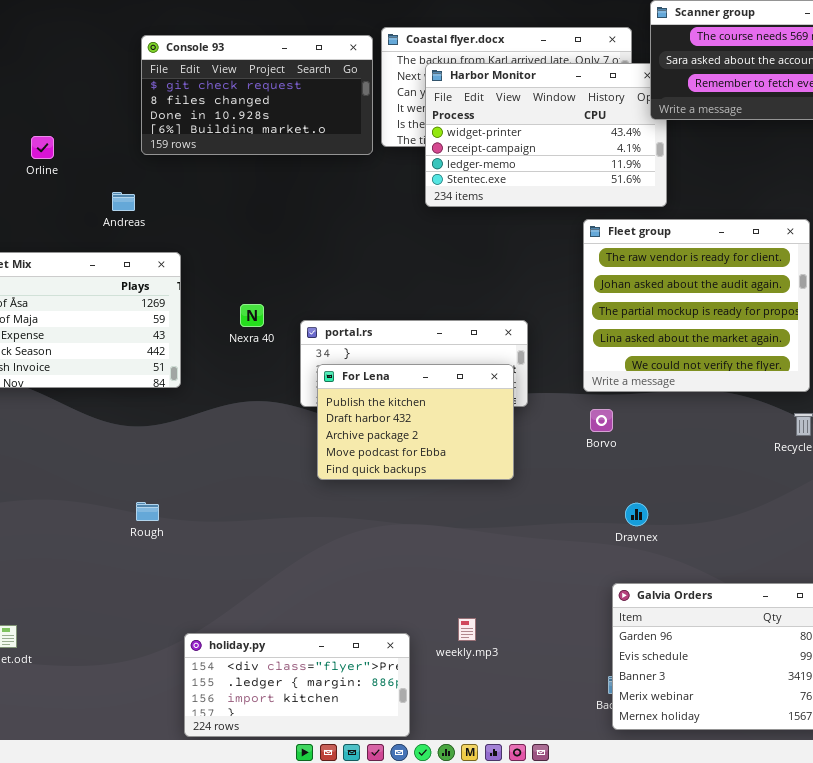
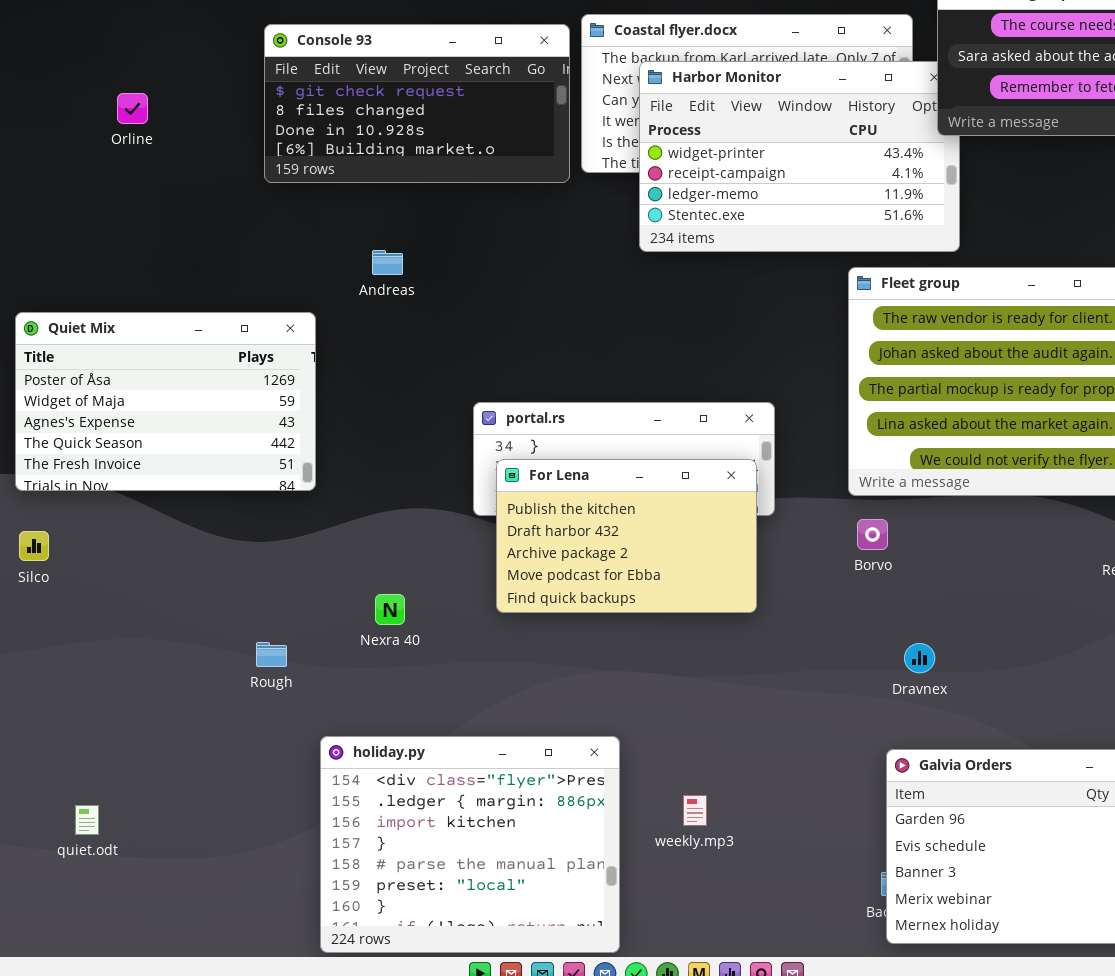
Orline: [31,136,54,159] -> [117,93,148,124], moved
Andreas: [112,192,135,211] -> [372,250,403,275], moved
Nexra 40: [240,304,264,327] -> [375,594,405,625], moved
holiday.py: [184,633,410,737] -> [320,736,620,953], resized

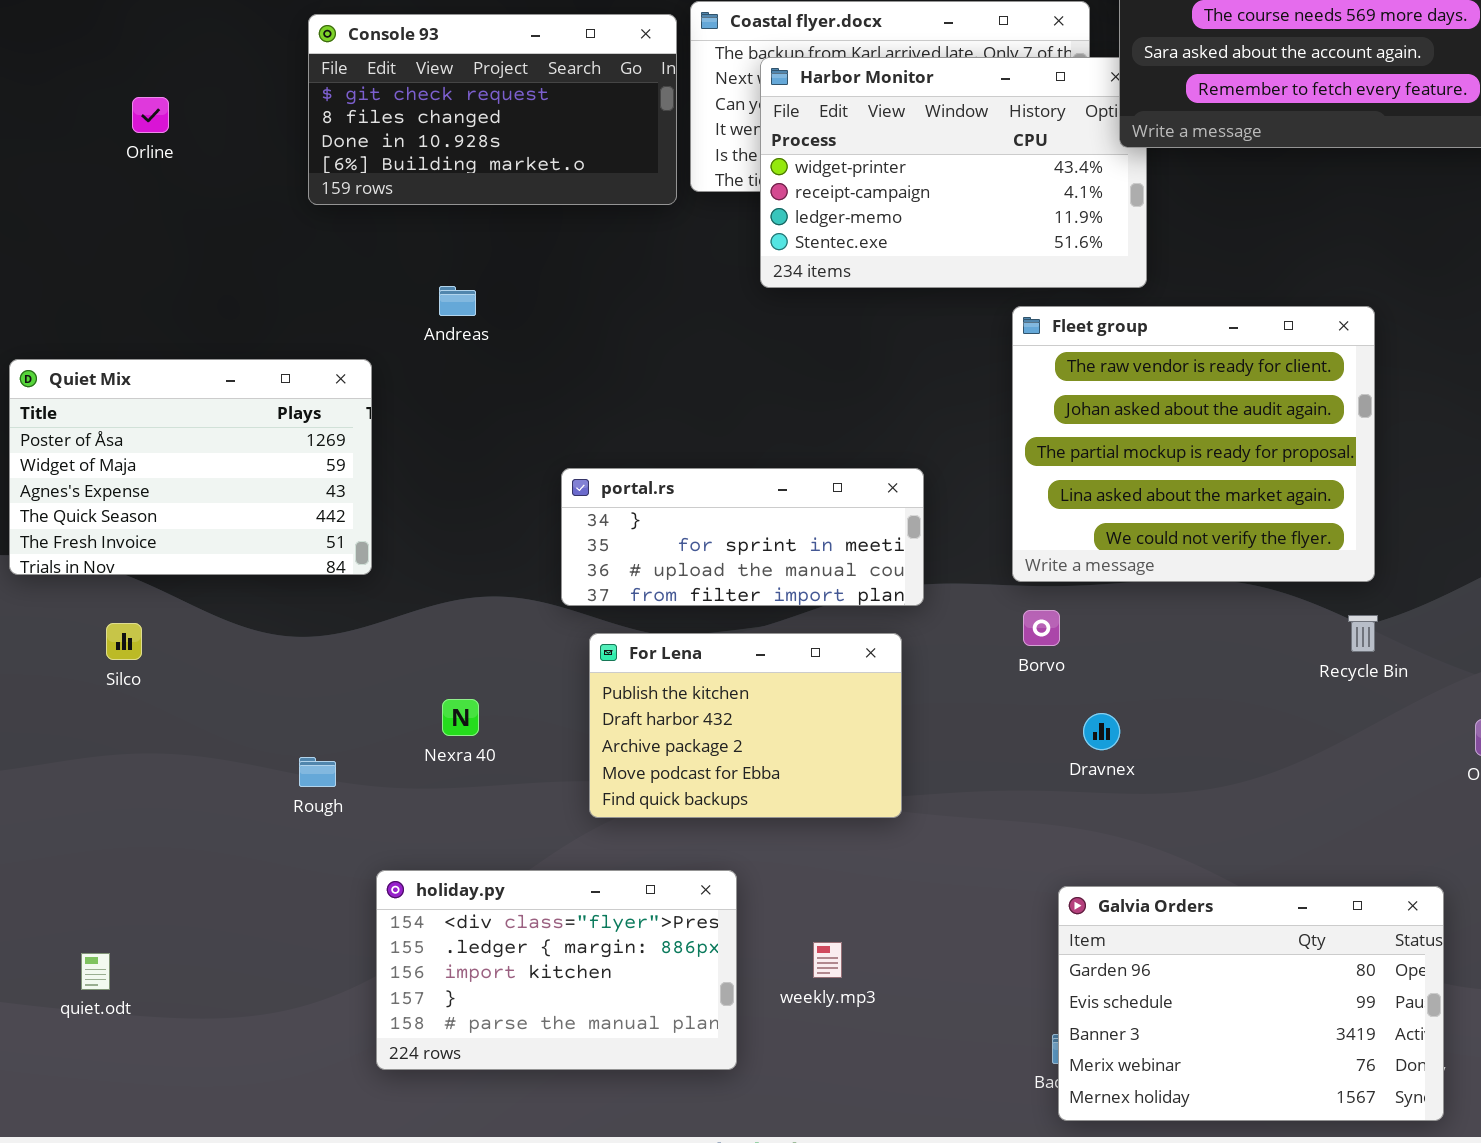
For Lena: [496,459,757,613] -> [589,633,902,818], moved
Silco: [19,531,49,561] -> [106,623,142,660], moved
Dravnex: [904,643,935,673] -> [1083,713,1120,750], moved
holiday.py: [320,736,620,953] -> [376,870,737,1070], resized

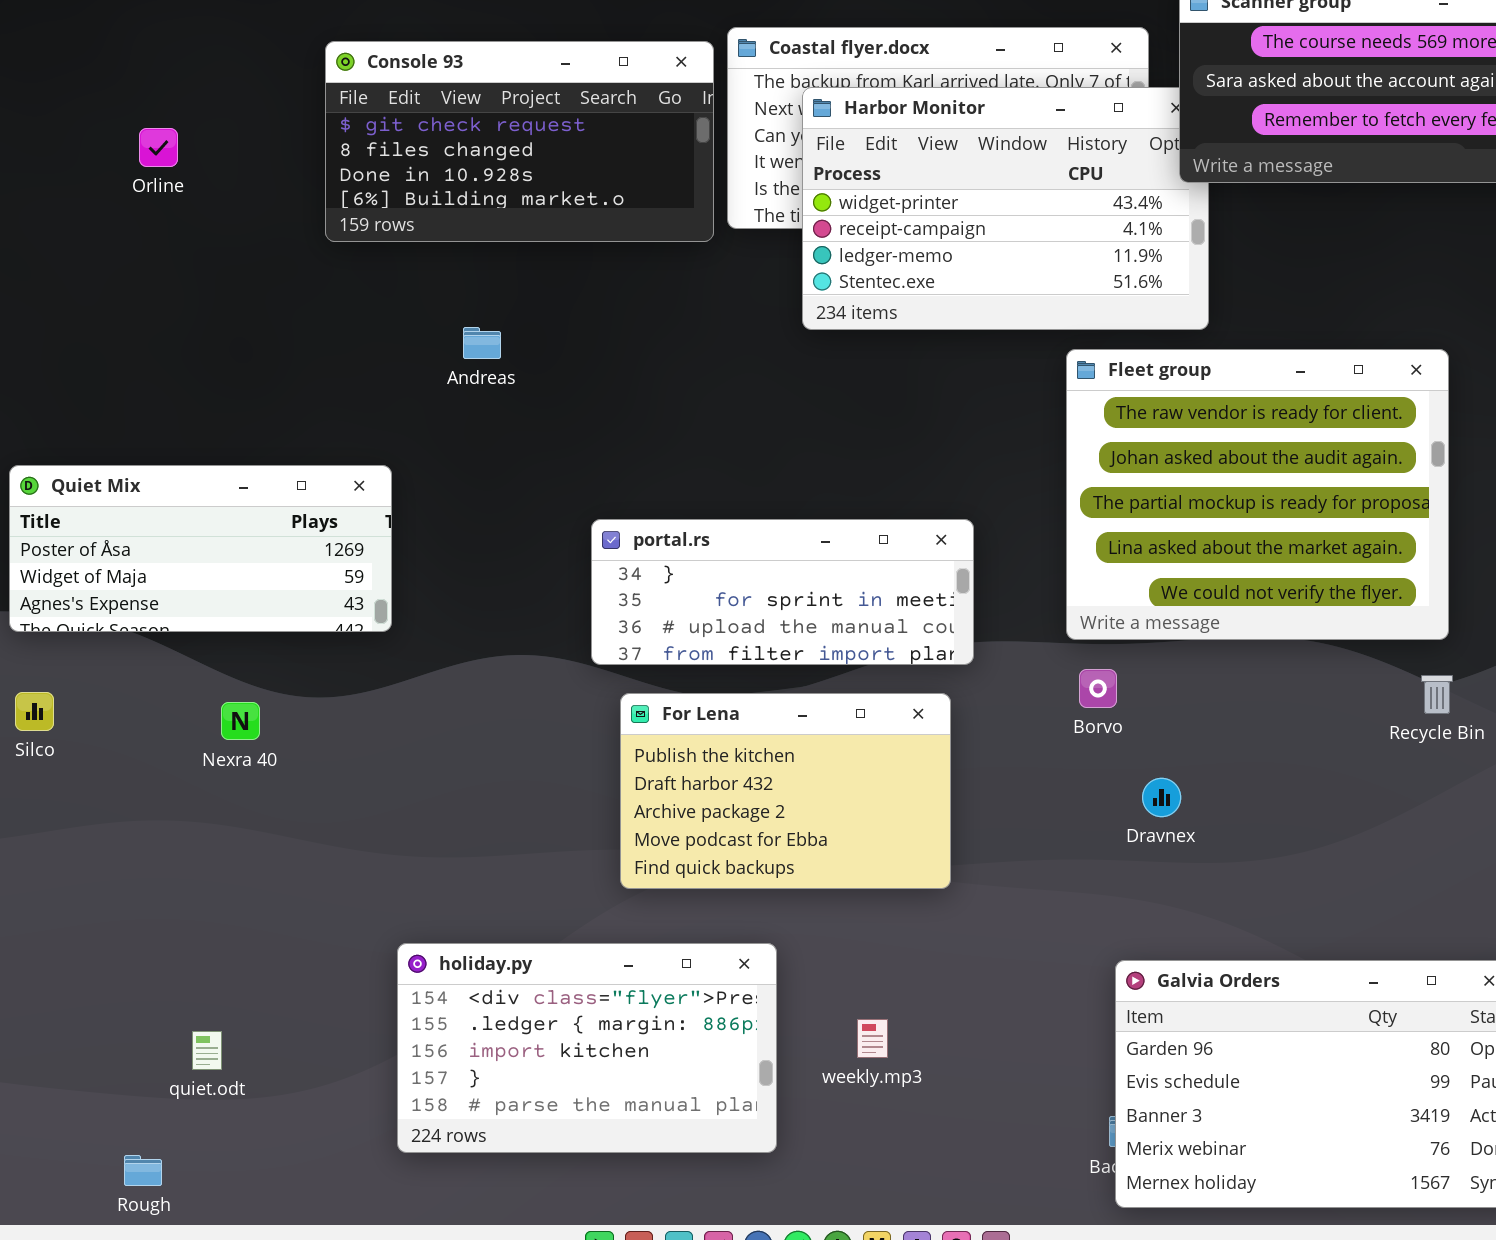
Quiet Mix: [9,359,372,575] -> [9,465,392,632], resized
Silco: [106,623,142,660] -> [15,692,54,731], moved
Nexra 40: [442,699,479,736] -> [221,702,260,740], moved
Rough: [299,757,336,787] -> [124,1155,162,1186], moved
quiet.odt: [81,953,110,990] -> [192,1031,222,1070], moved

